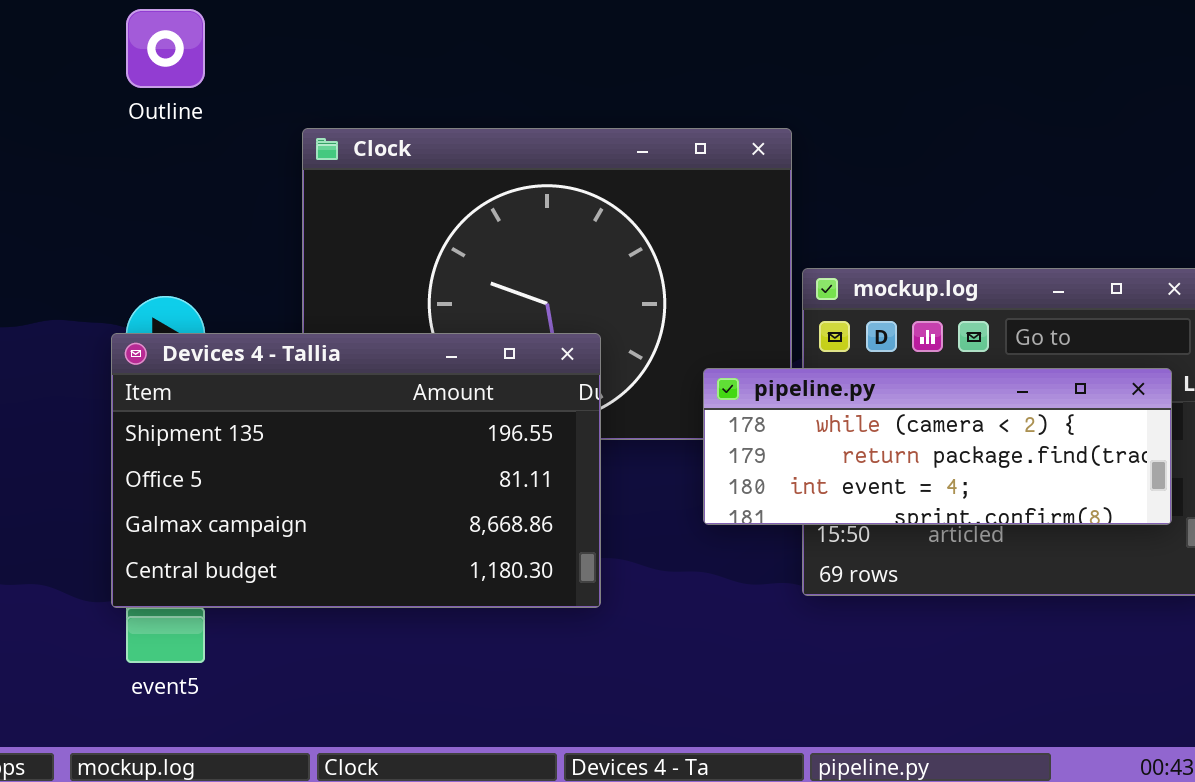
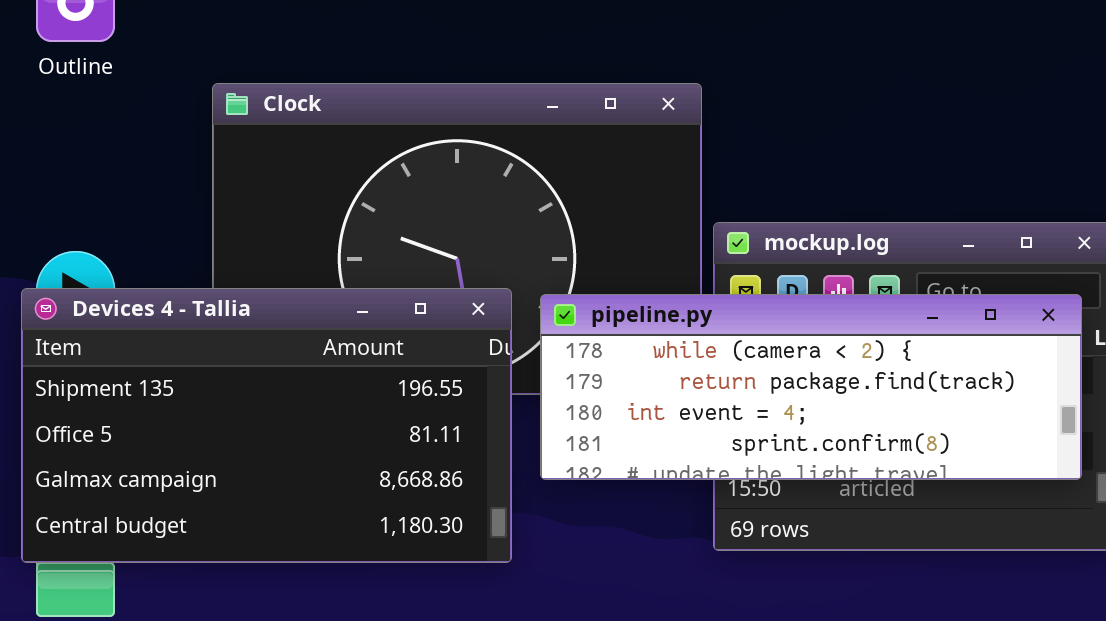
pipeline.py: [703,368,1172,525] -> [540,294,1082,480], resized

